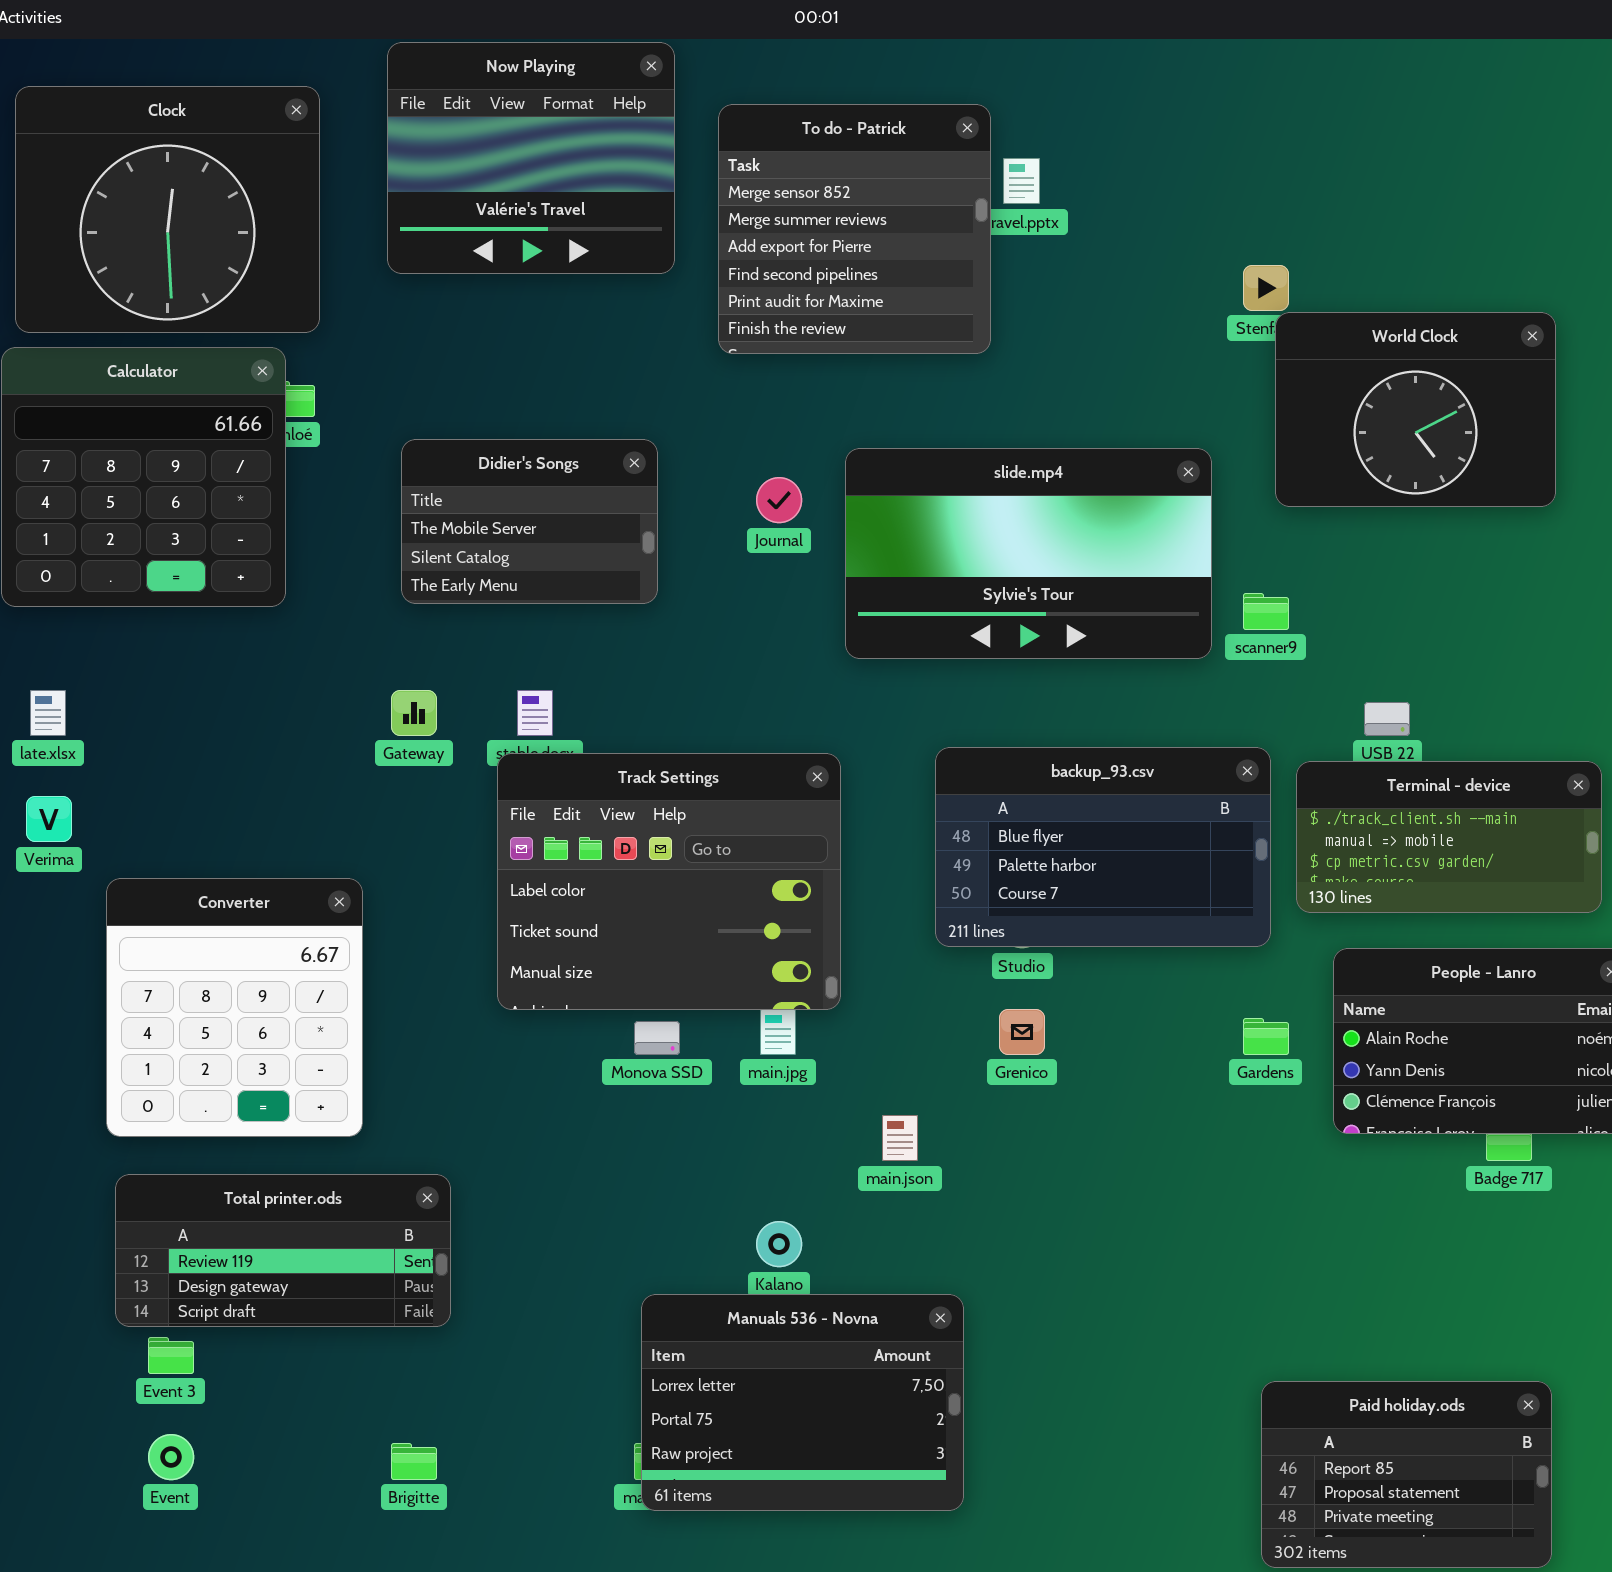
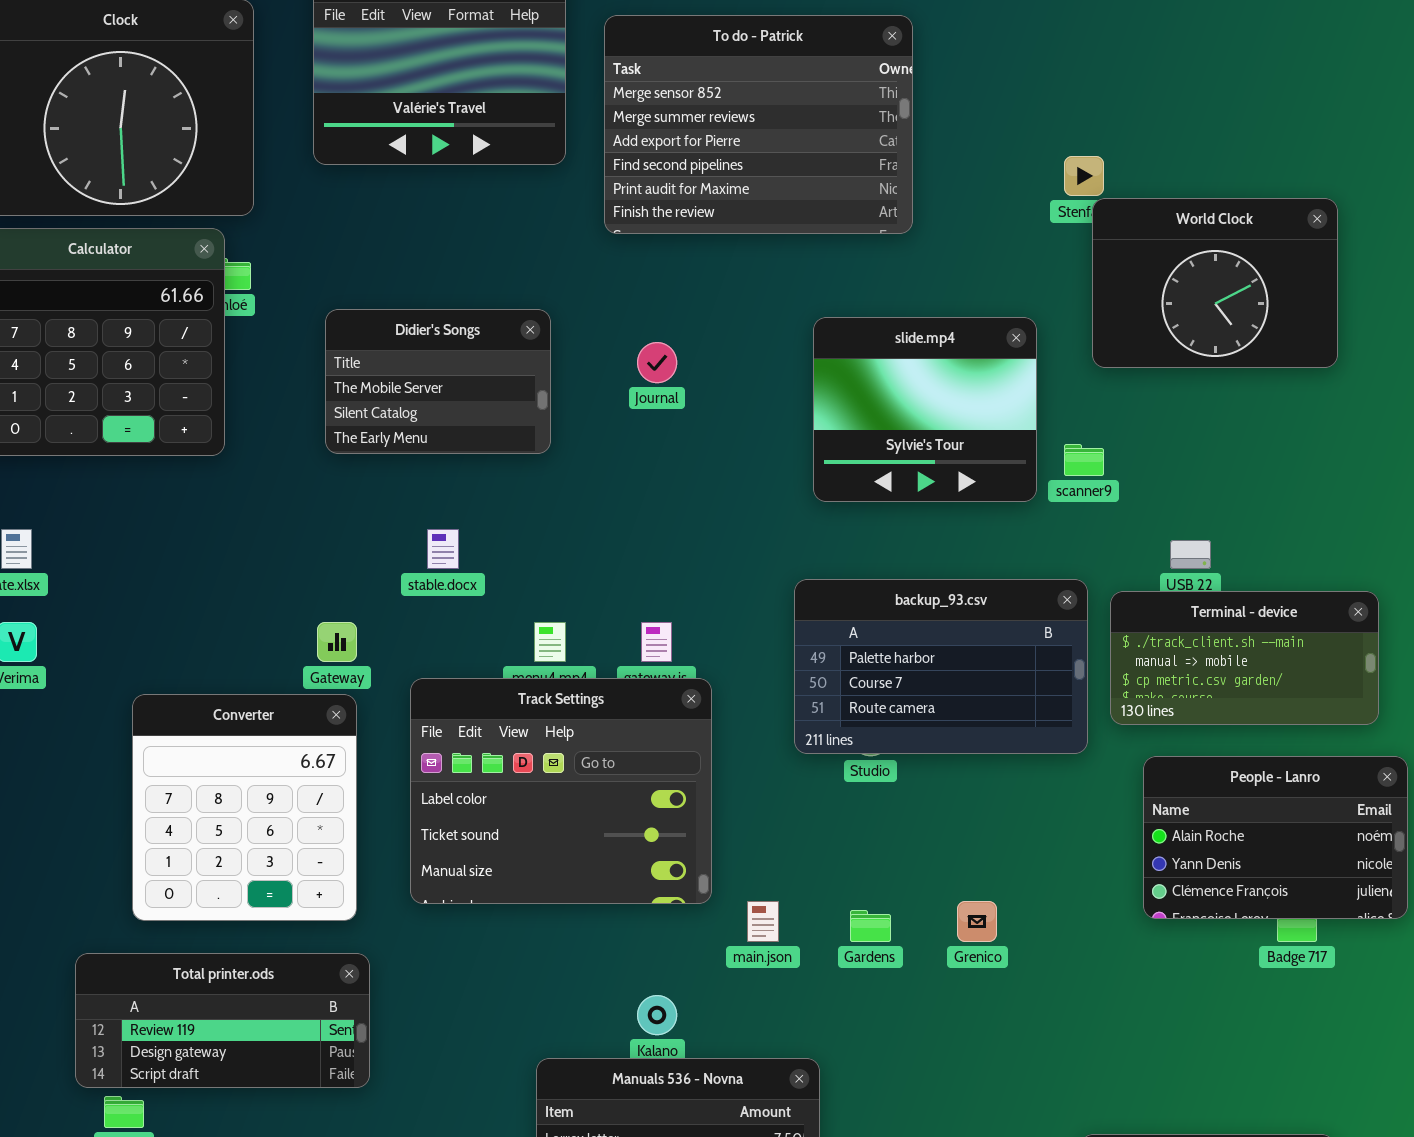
To do - Patrick: [718,104,991,354] -> [604,15,913,234], resized
slide.mp4: [845,448,1212,659] -> [813,317,1037,502], resized
Gateway: [391,690,437,736] -> [317,622,357,662], moved
backup_93.csv: [935,747,1271,947] -> [794,579,1088,754], scrolled down 1 row
Track Settings: [497,753,841,1010] -> [410,678,712,904], moved
Converter: [106,878,363,1137] -> [132,694,357,921], moved
Grenico: [999,1009,1045,1055] -> [957,901,997,942], moved
Gardens: [1243,1018,1289,1055] -> [850,910,891,942], moved

